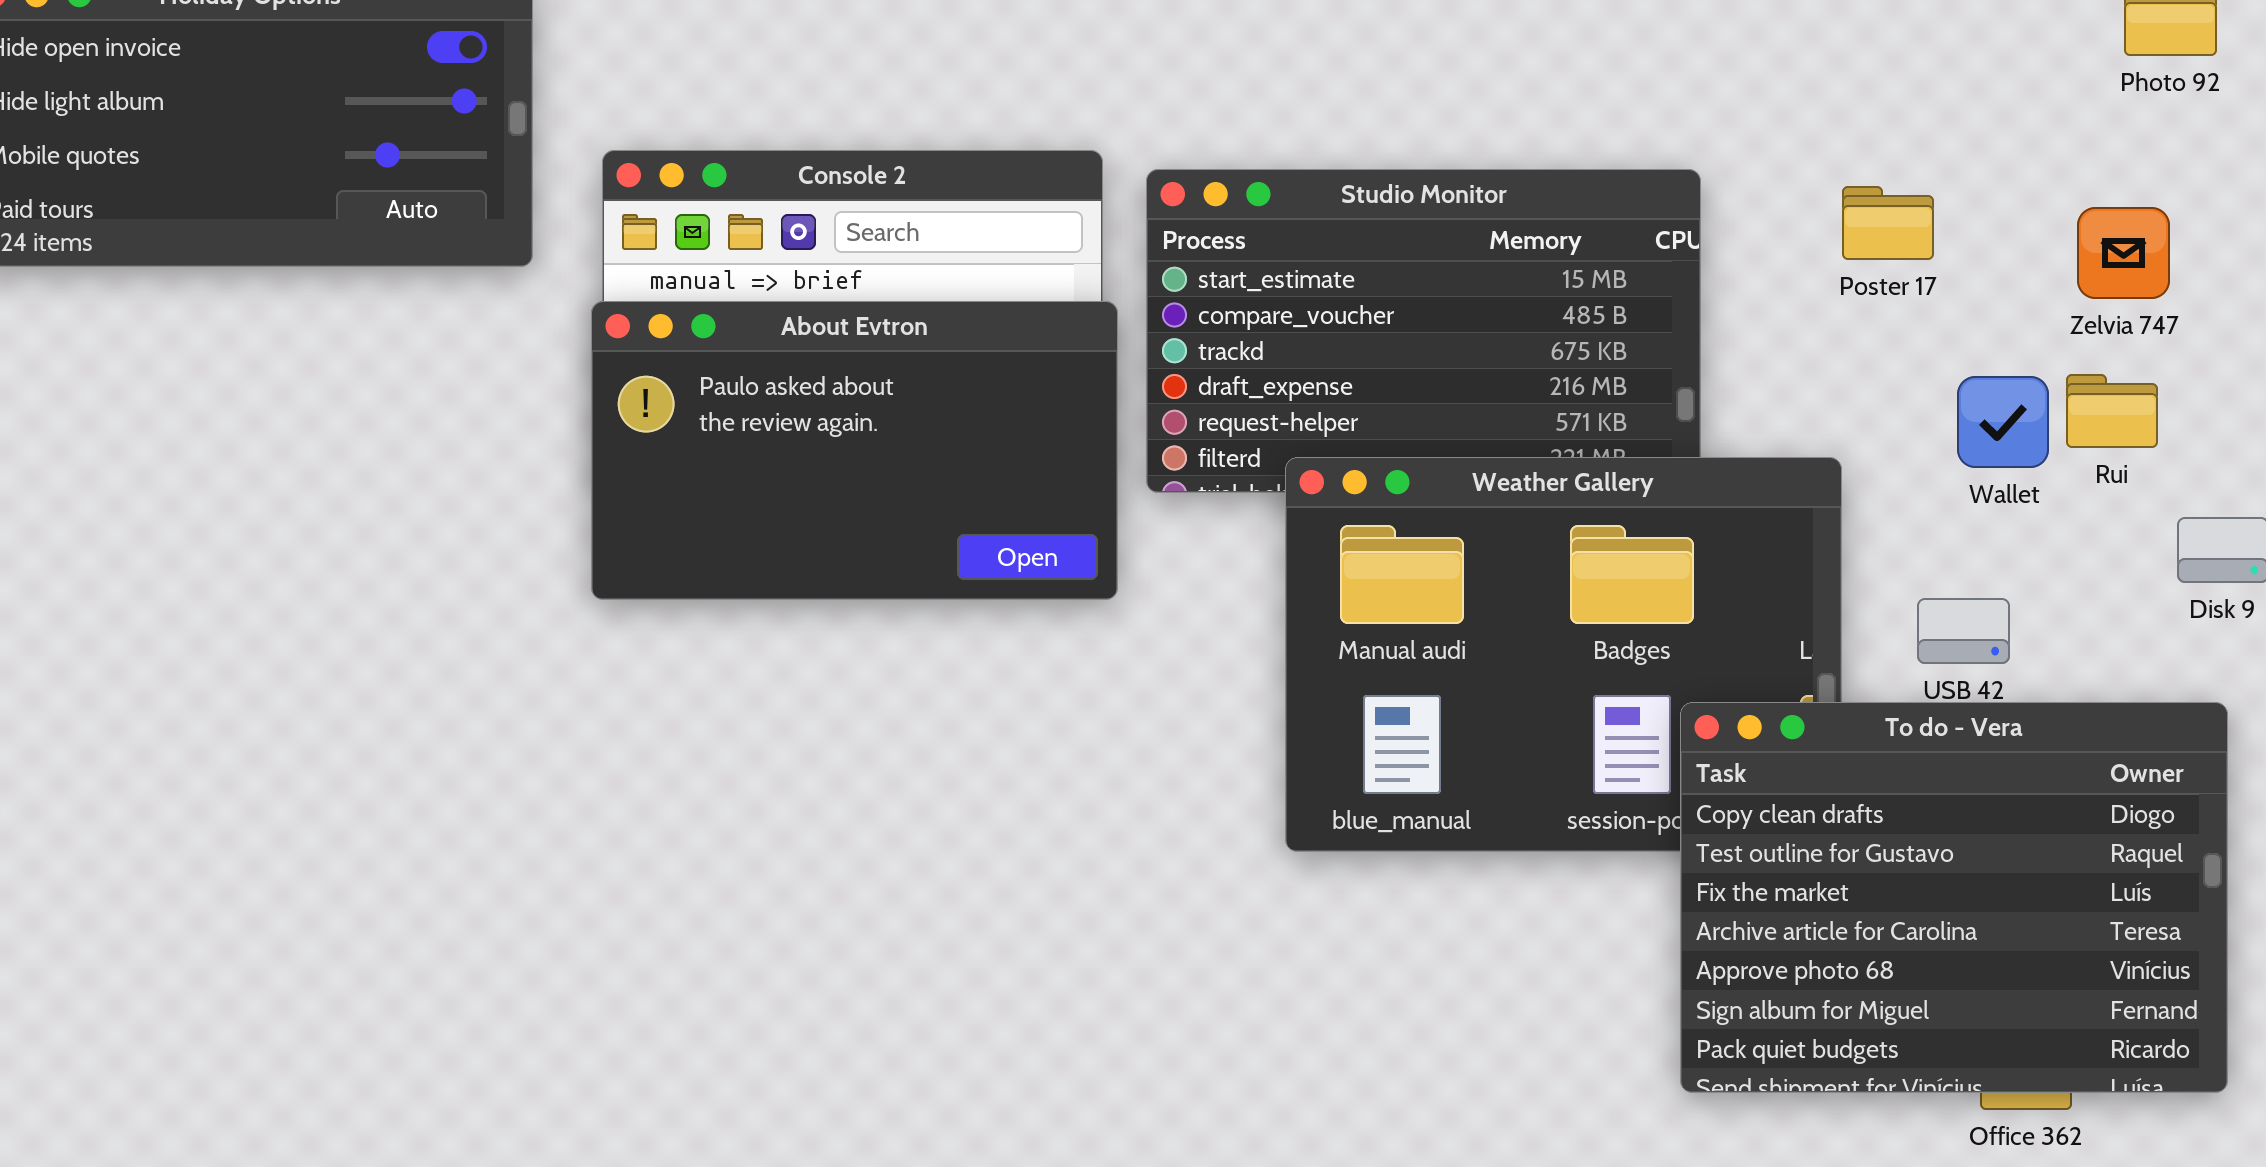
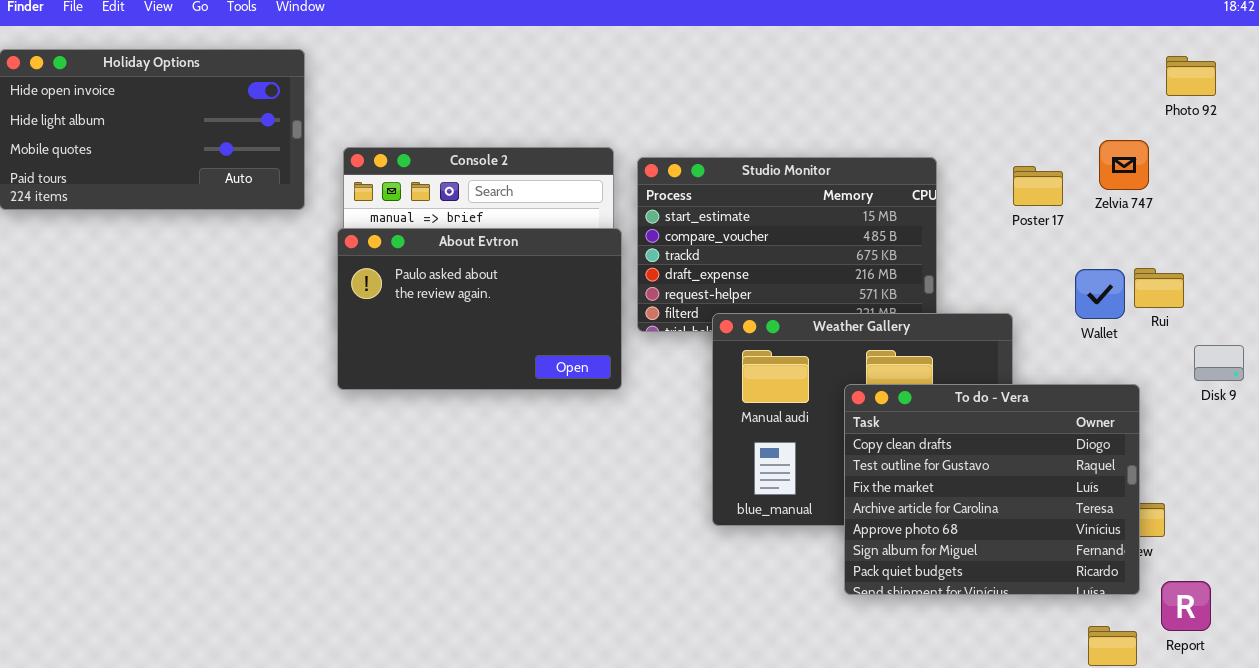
Zelvia 747: [2077,207,2170,299] -> [1099,140,1149,190], moved
To do - Vera: [1680,702,2228,1093] -> [844,384,1140,595], moved

